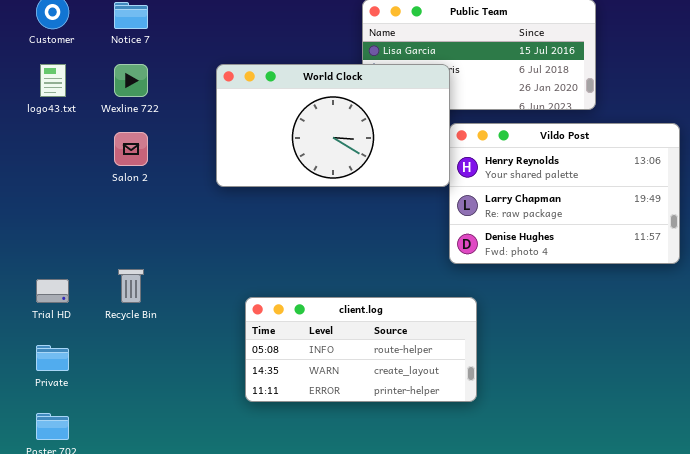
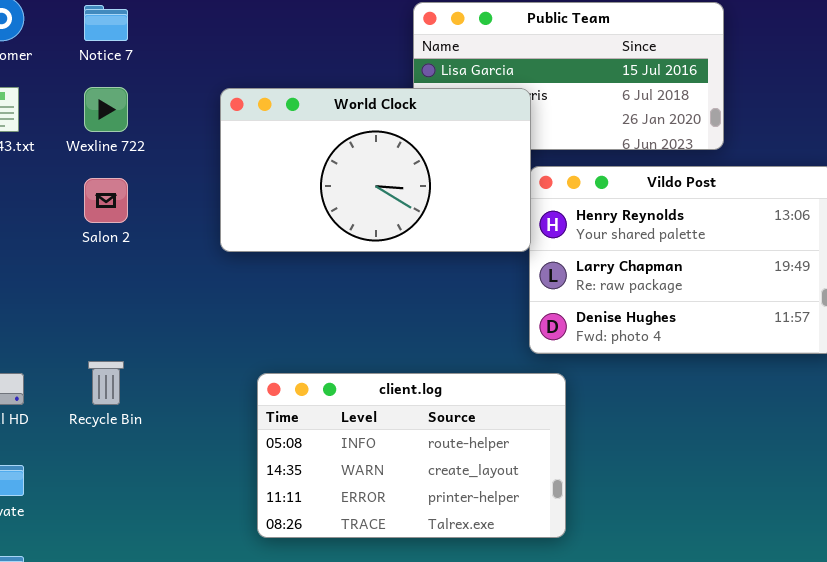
client.log: [245,297,477,402] -> [257,373,566,538], resized

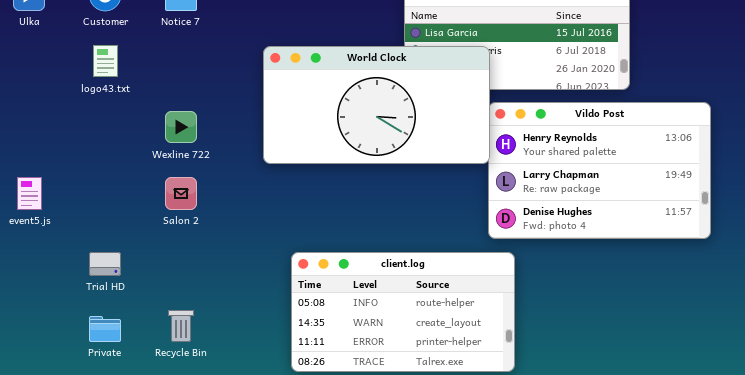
Wexline 722: [84,87,128,132] -> [165,111,197,143], moved
Salon 2: [84,178,128,223] -> [165,177,197,210], moved
Recycle Bin: [88,361,124,405] -> [168,310,194,342], moved

